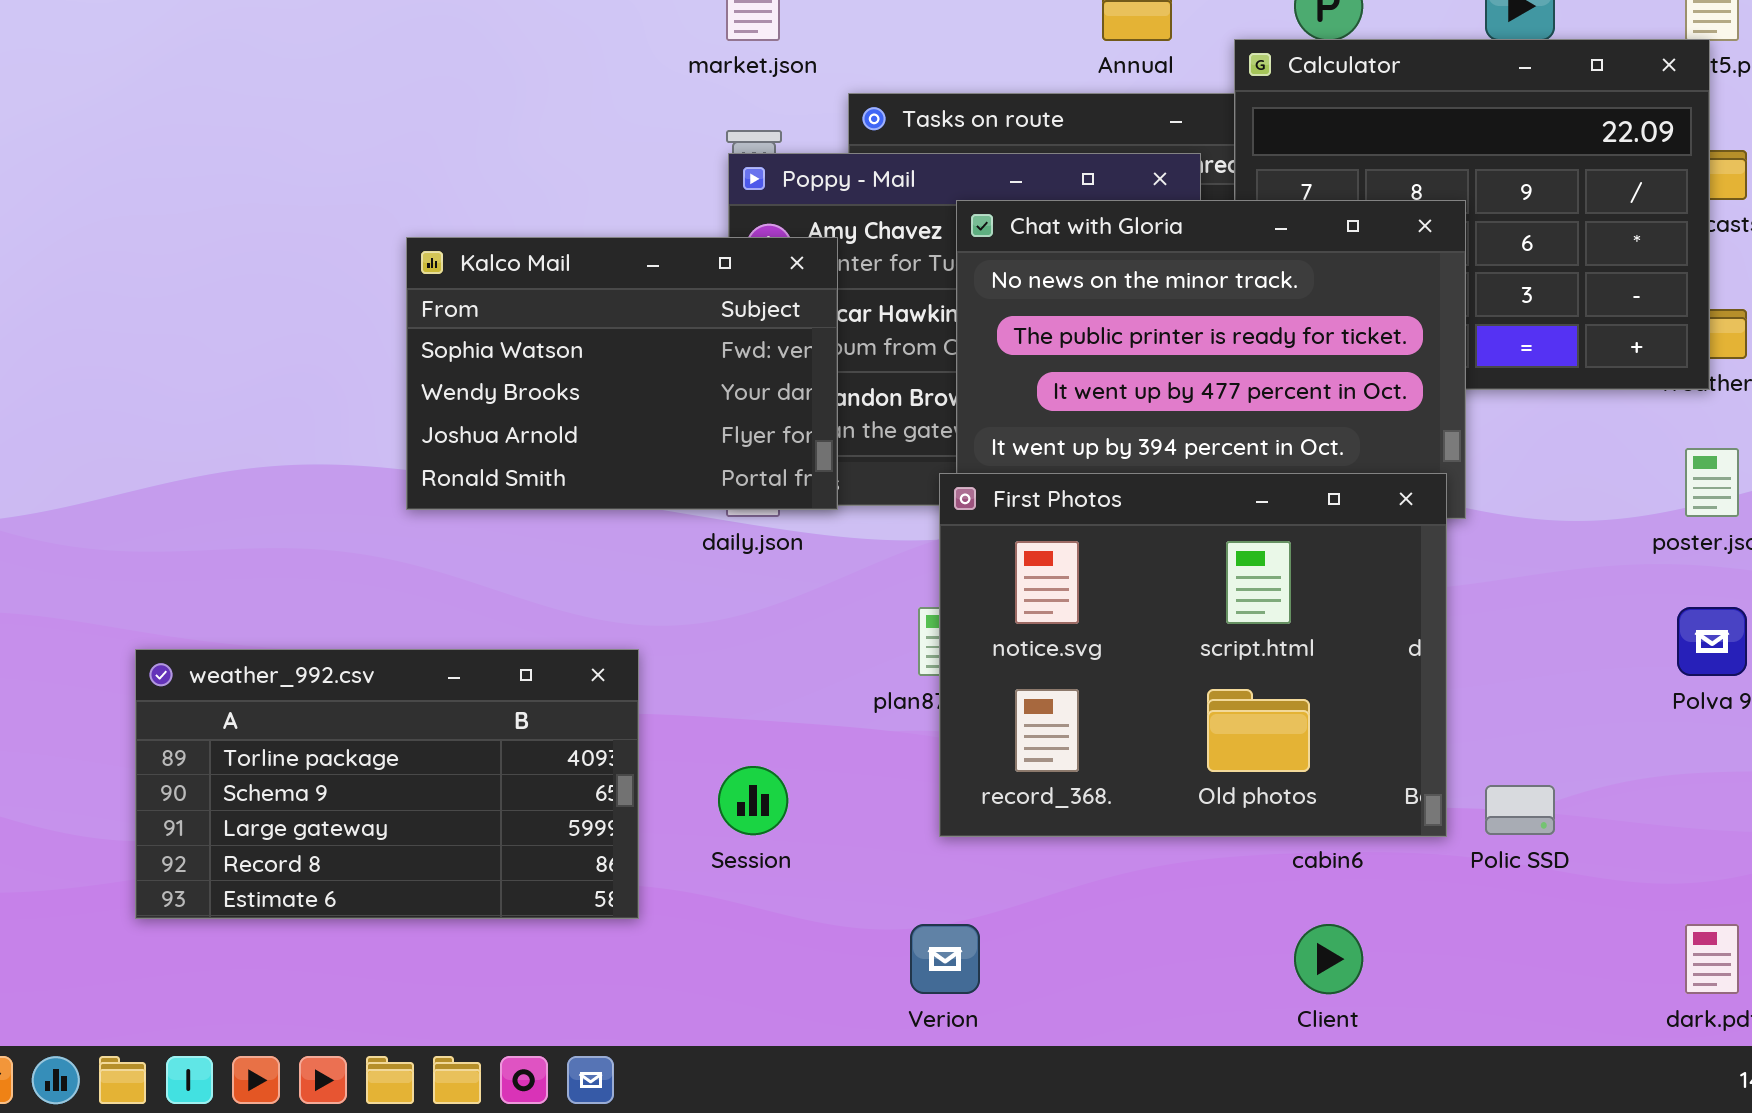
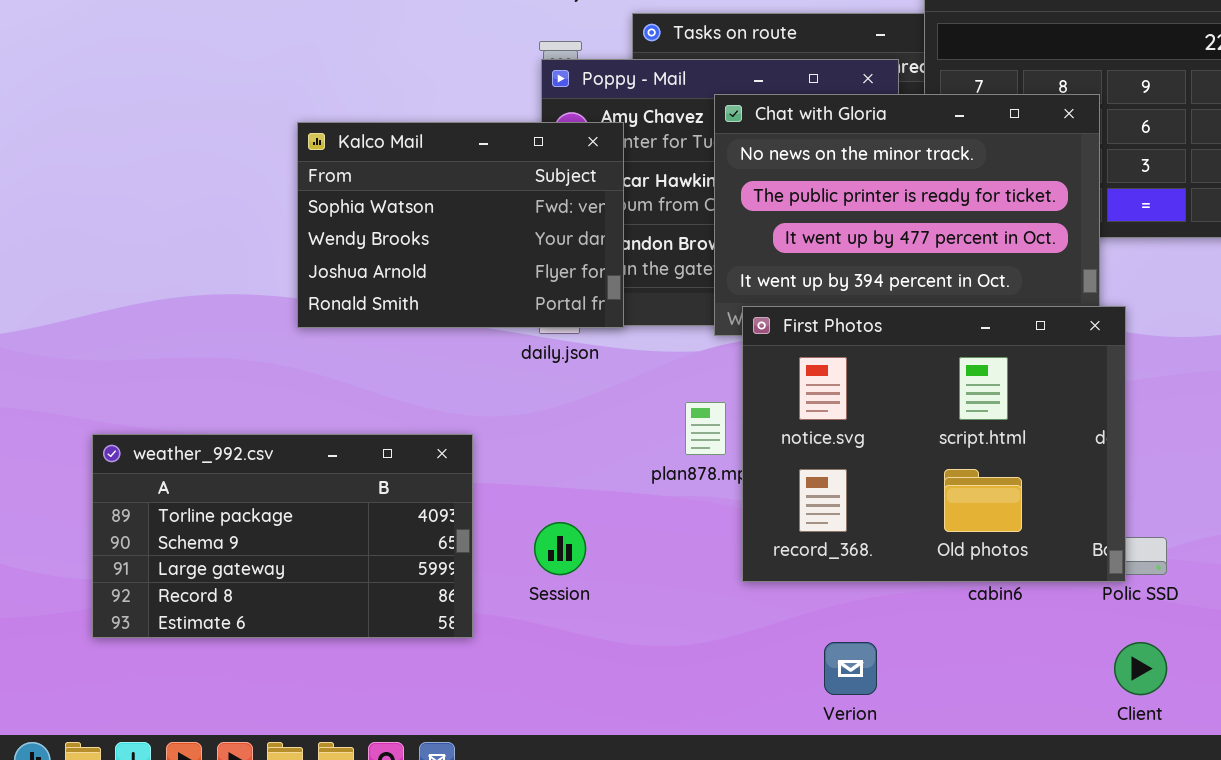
First Photos: [939,473,1447,837] -> [742,306,1126,582], moved
Verion: [910,924,980,994] -> [824,642,877,695], moved
Client: [1294,924,1363,994] -> [1114,642,1167,695], moved

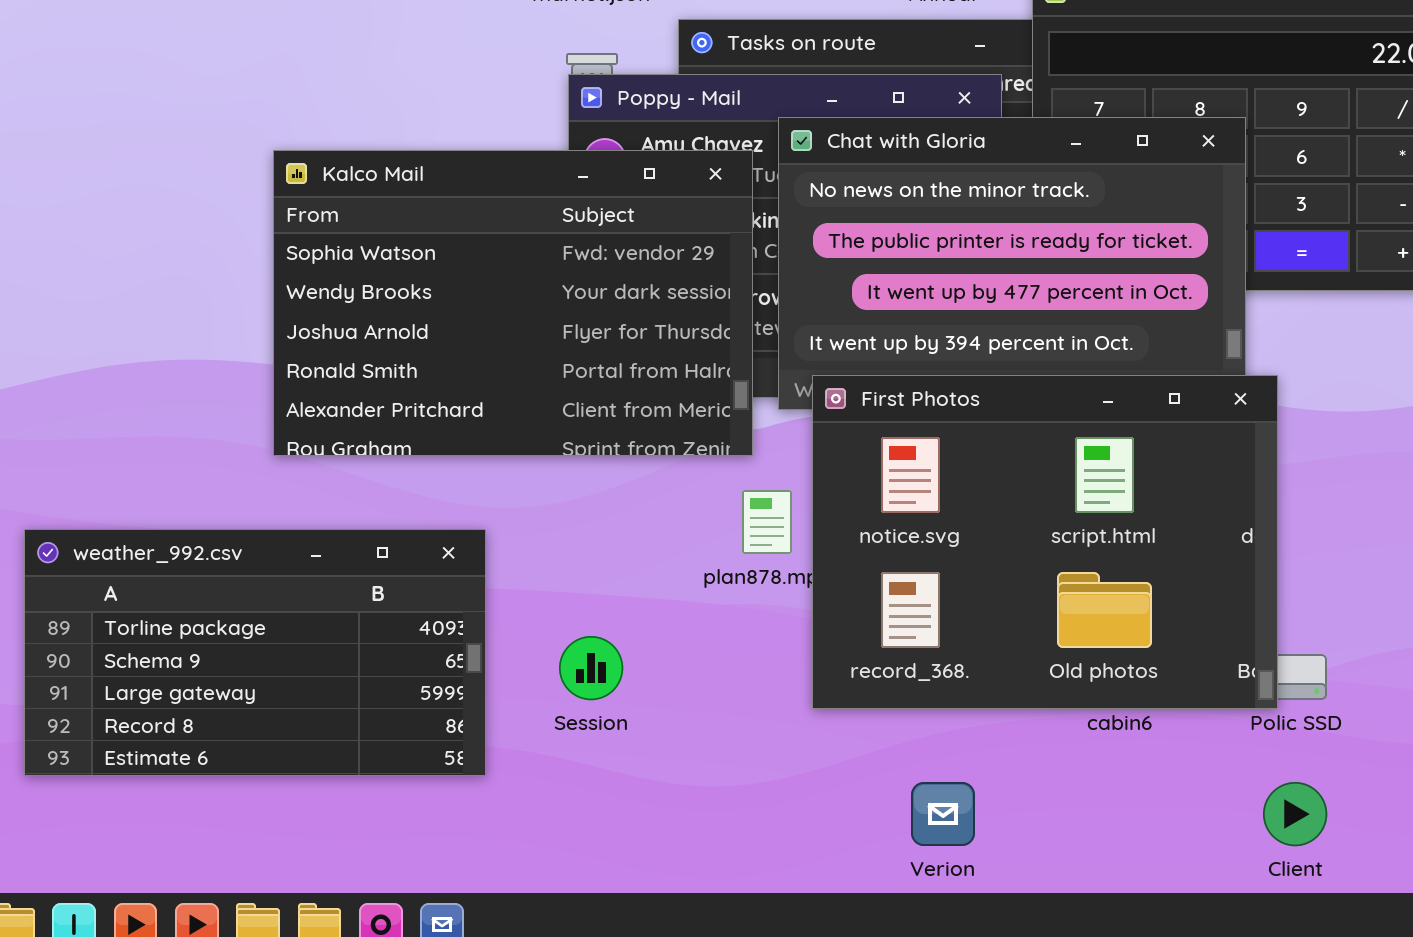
Kalco Mail: [297,122,624,328] -> [273,150,753,456], resized

